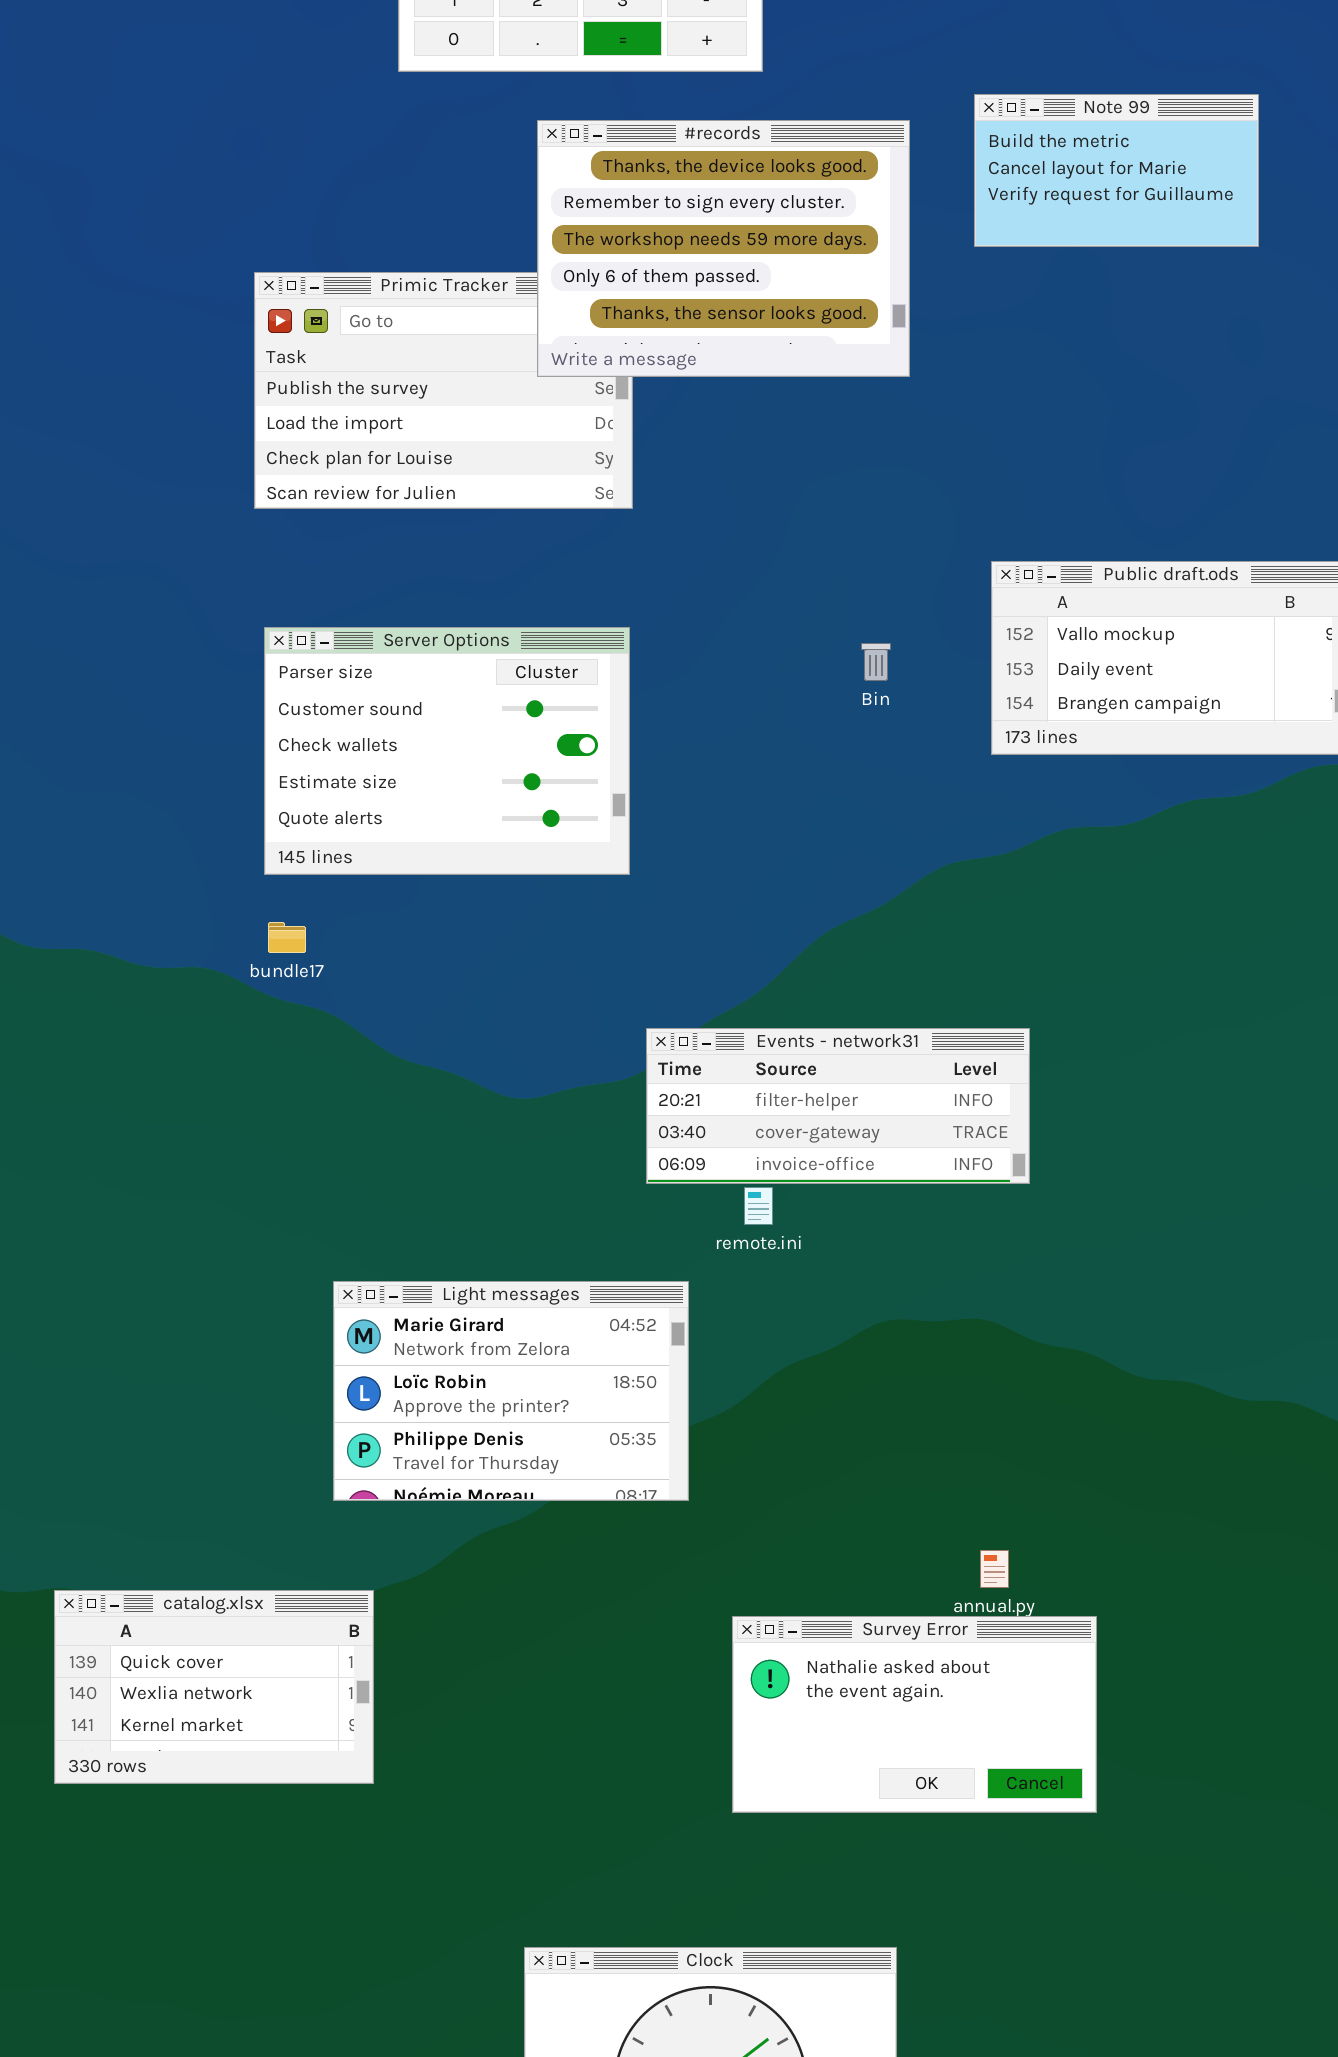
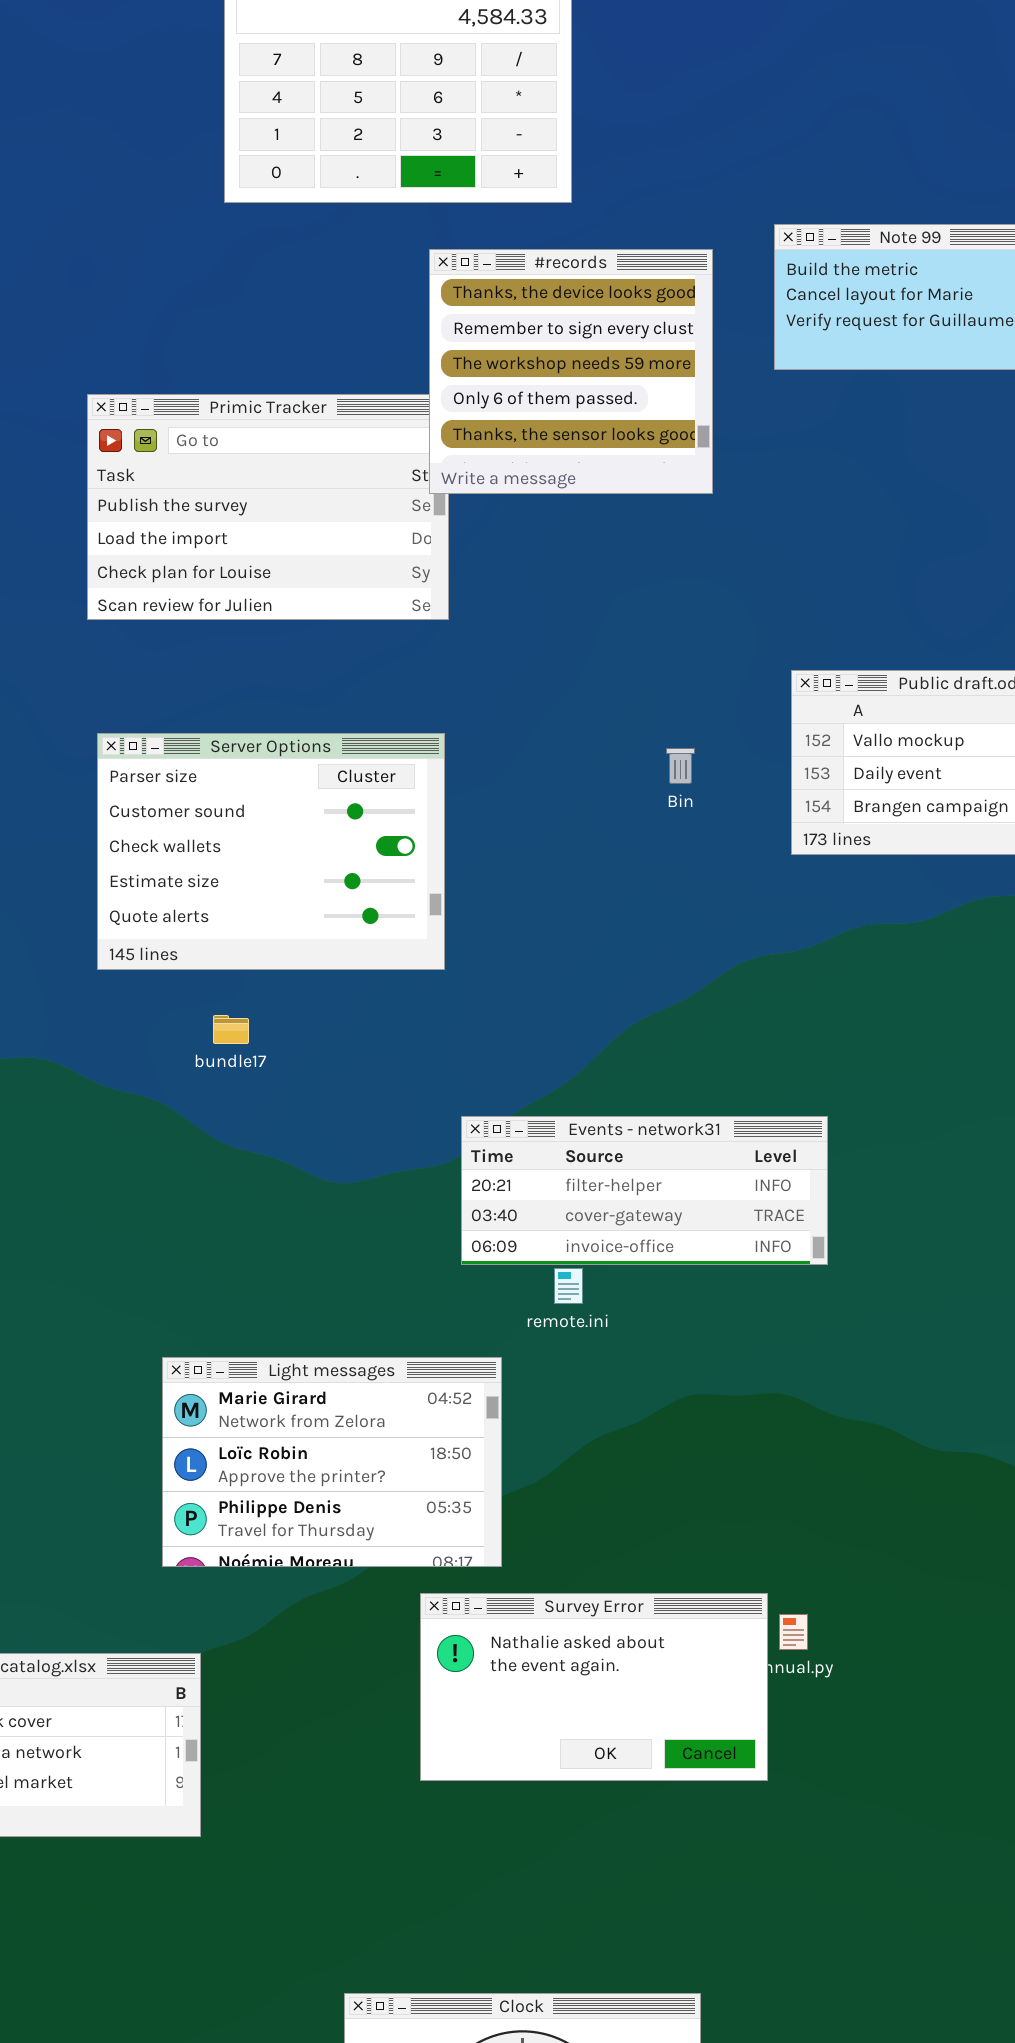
#records: [537,120,910,377] -> [429,249,713,494], resized
bundle17: [268,922,306,953] -> [213,1015,249,1044], moved
Survey Error: [732,1616,1097,1813] -> [420,1593,768,1781], moved

